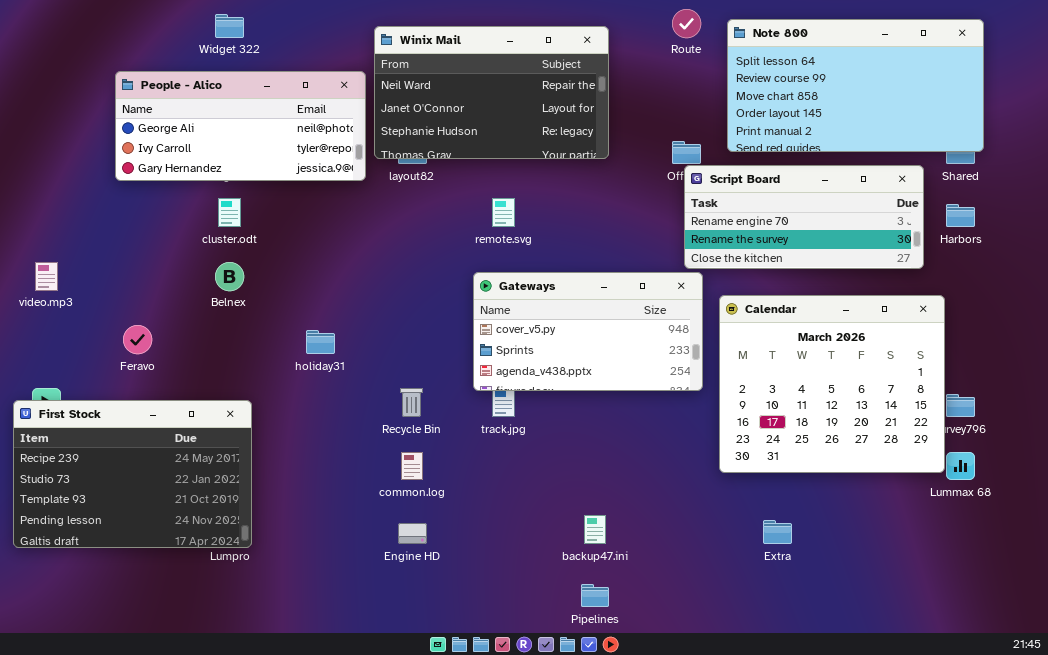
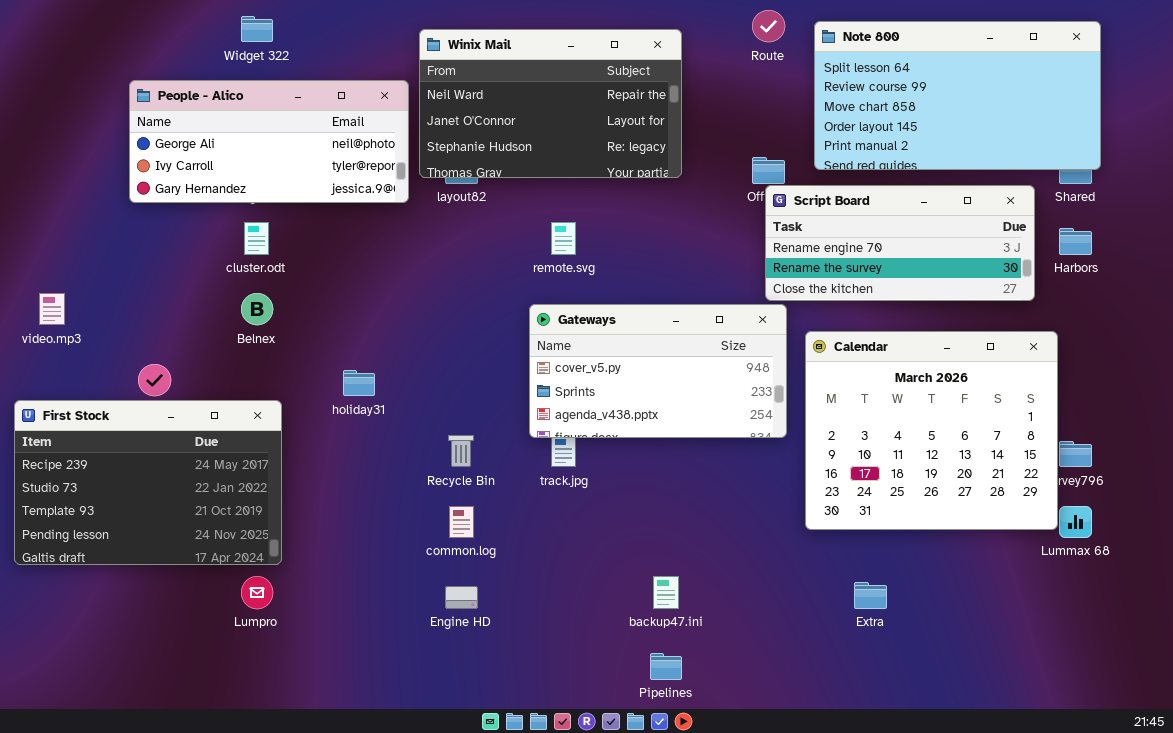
First Stock: [13,400,252,548] -> [14,400,282,565], moved

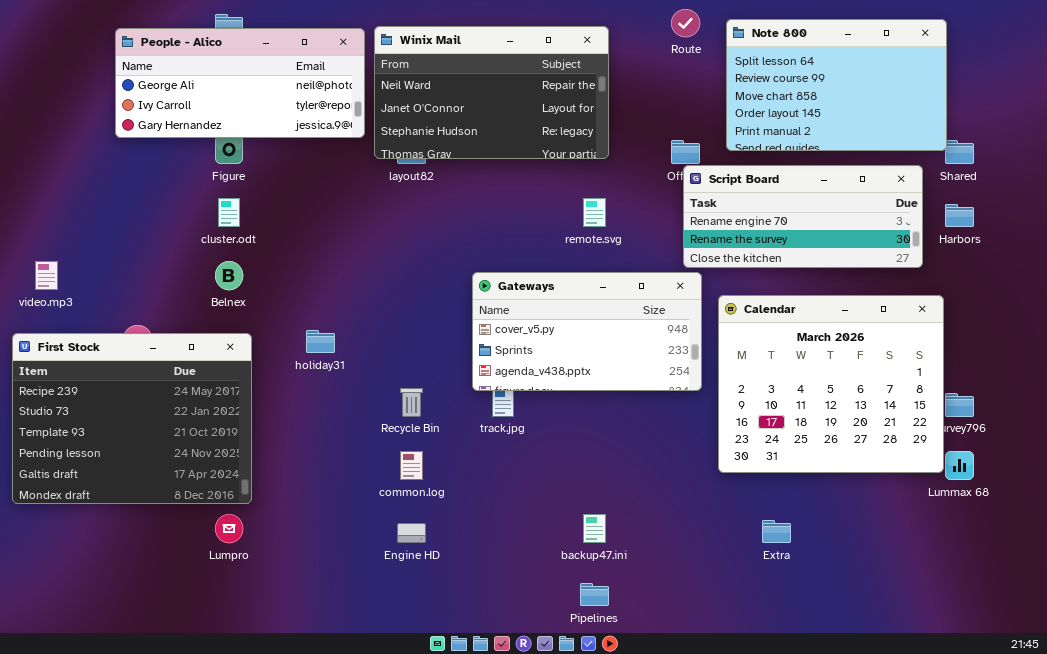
Note 800: [814,21,1101,170] -> [726,19,947,151], resized
People - Alico: [129,80,409,203] -> [115,28,365,138], moved
remote.svg: [551,222,576,255] -> [583,198,606,227], moved
First Stock: [14,400,282,565] -> [12,333,252,504], resized

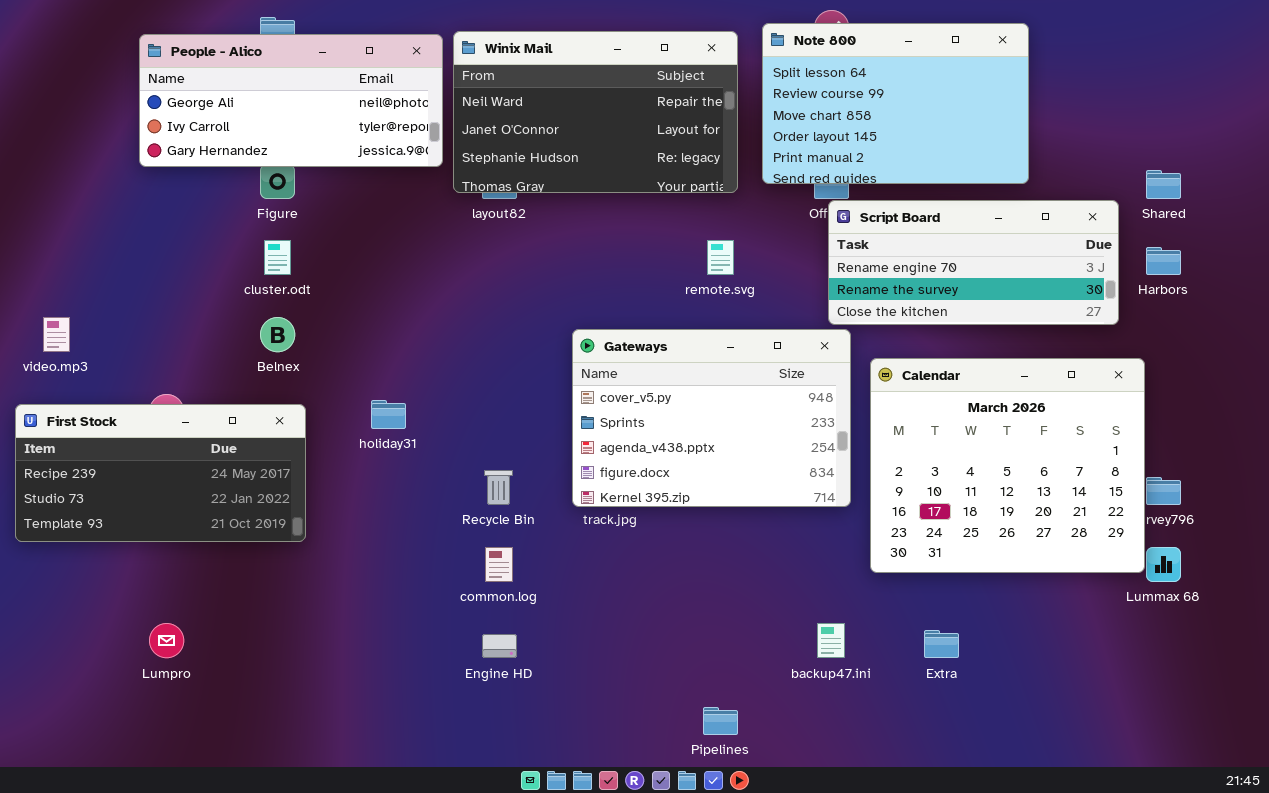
Note 800: [726,19,947,151] -> [762,23,1029,184], moved
Gateways: [472,272,702,391] -> [572,329,851,507], resized
First Stock: [12,333,252,504] -> [15,404,306,542], resized
Lumpro: [215,514,243,543] -> [149,623,184,658], moved
backup47.ini: [583,514,606,543] -> [817,623,845,658], moved

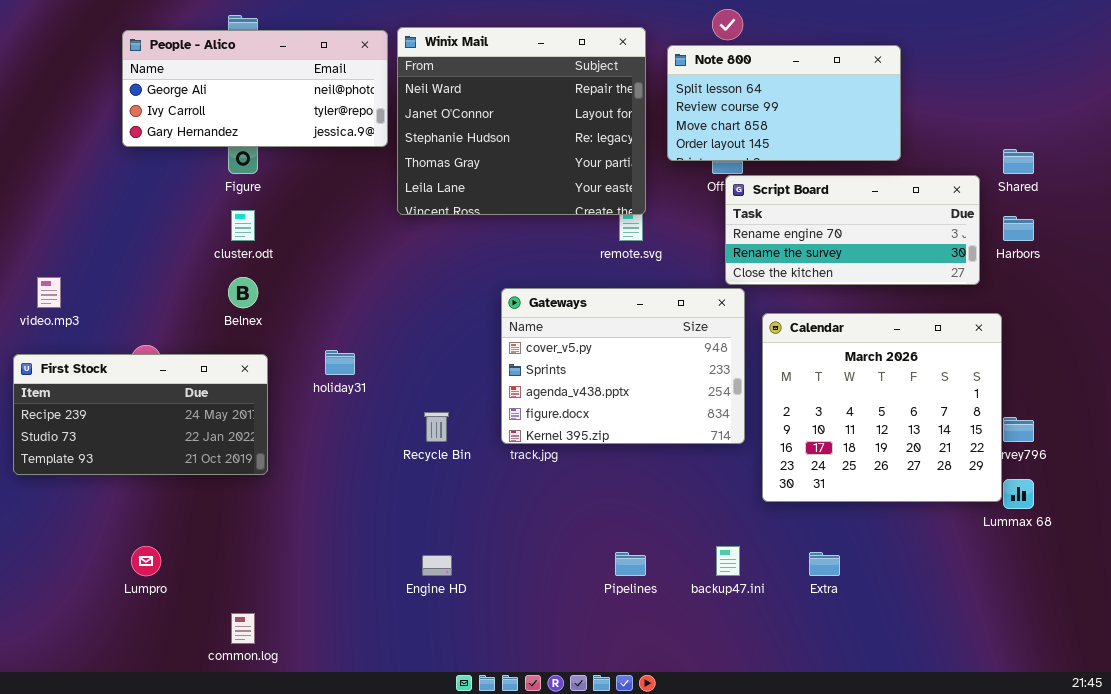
Note 800: [762,23,1029,184] -> [667,45,901,161], resized
Winix Mail: [453,31,738,193] -> [397,27,646,215], resized
common.log: [485,547,513,582] -> [231,613,255,644], moved
Pipelines: [703,707,738,735] -> [615,552,646,576], moved

